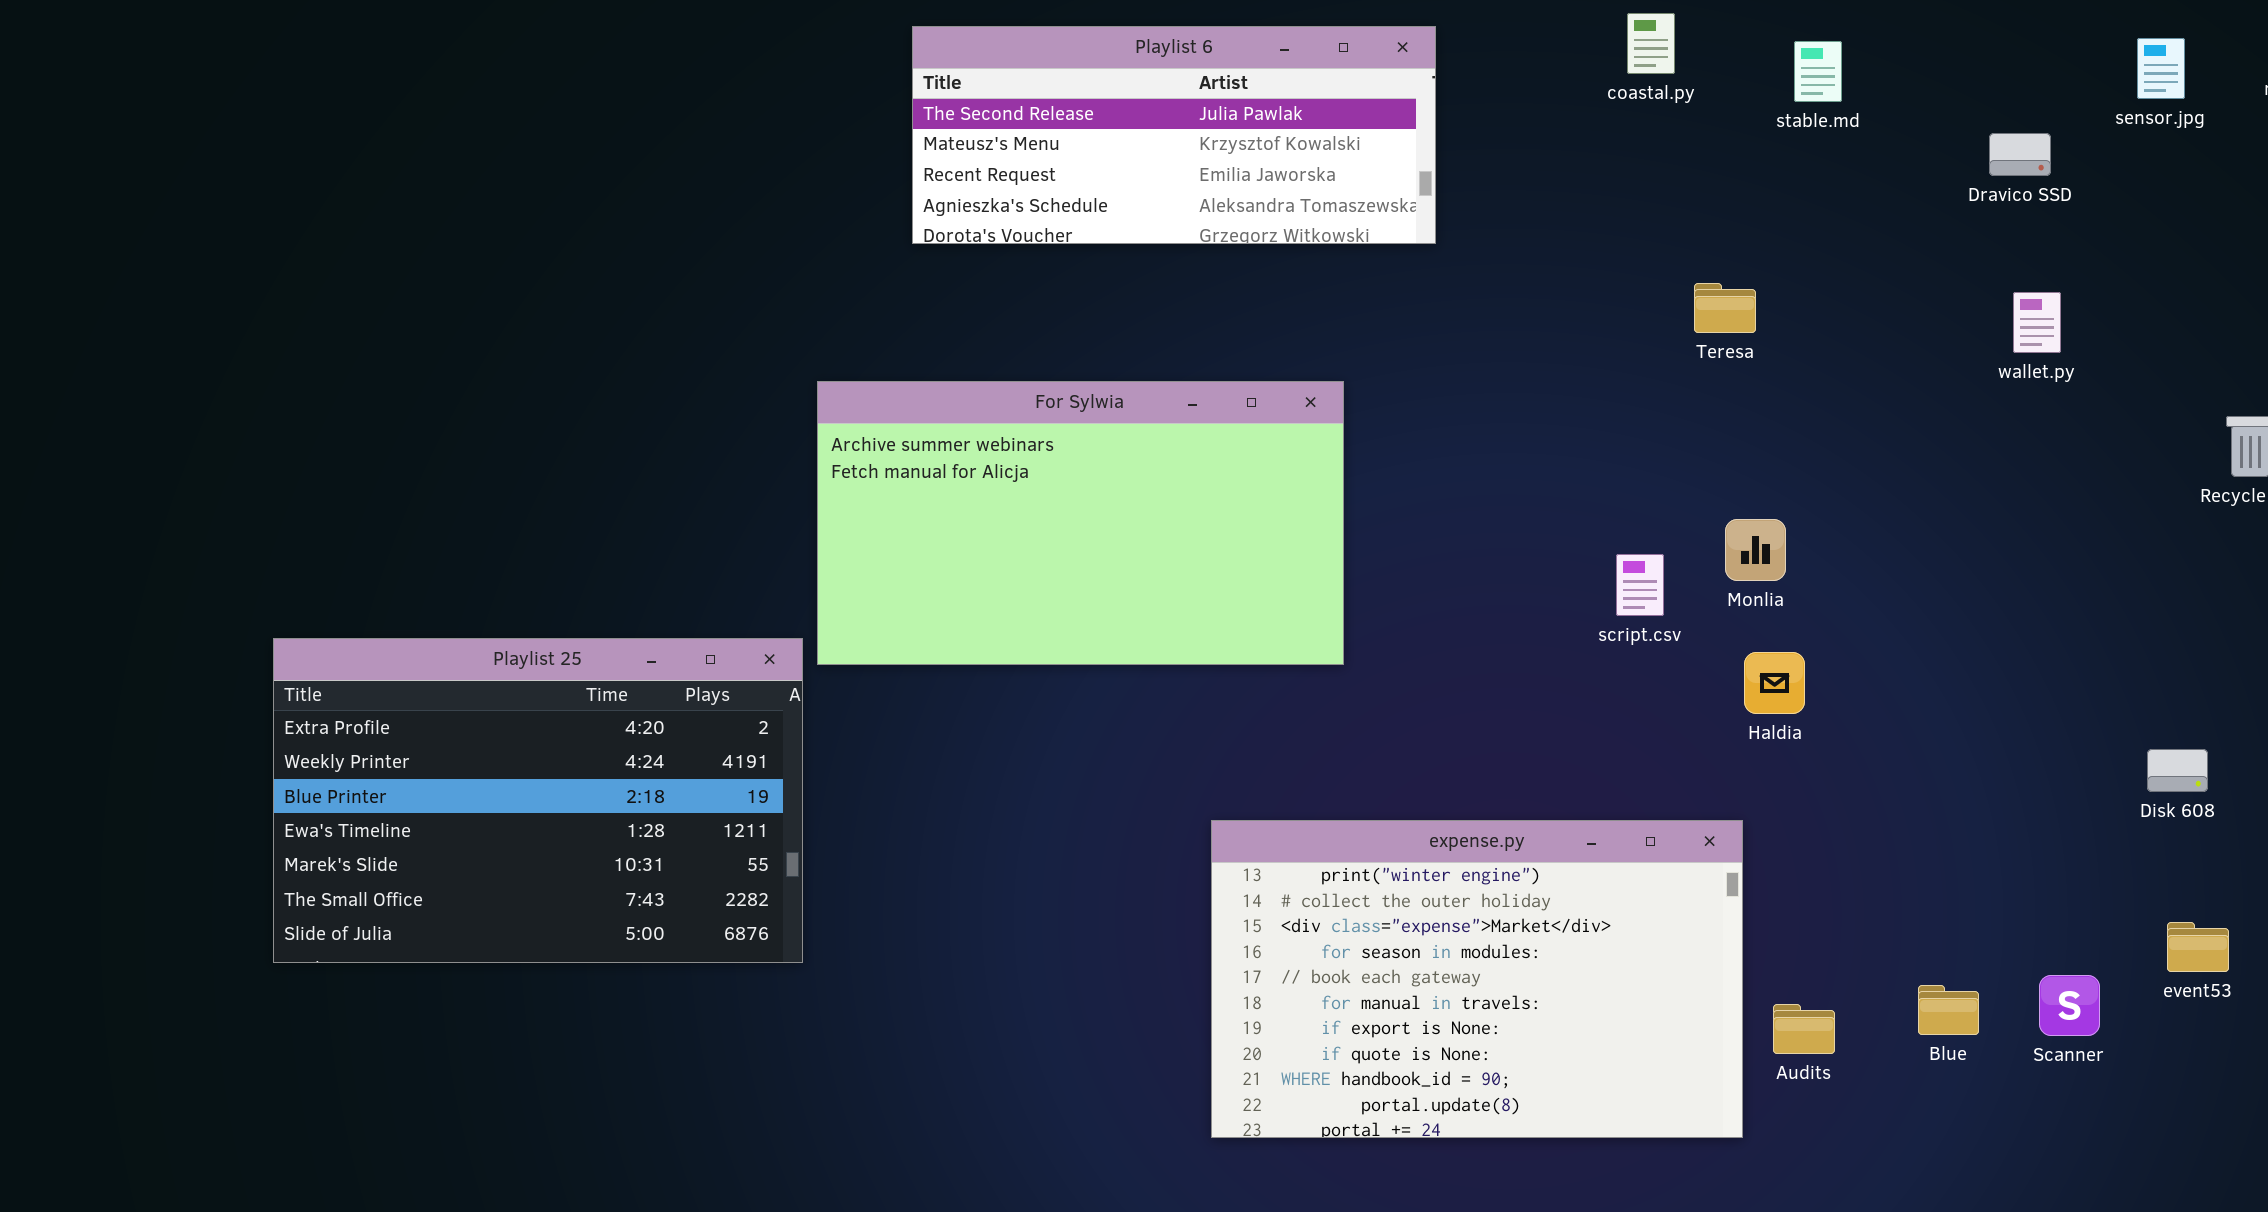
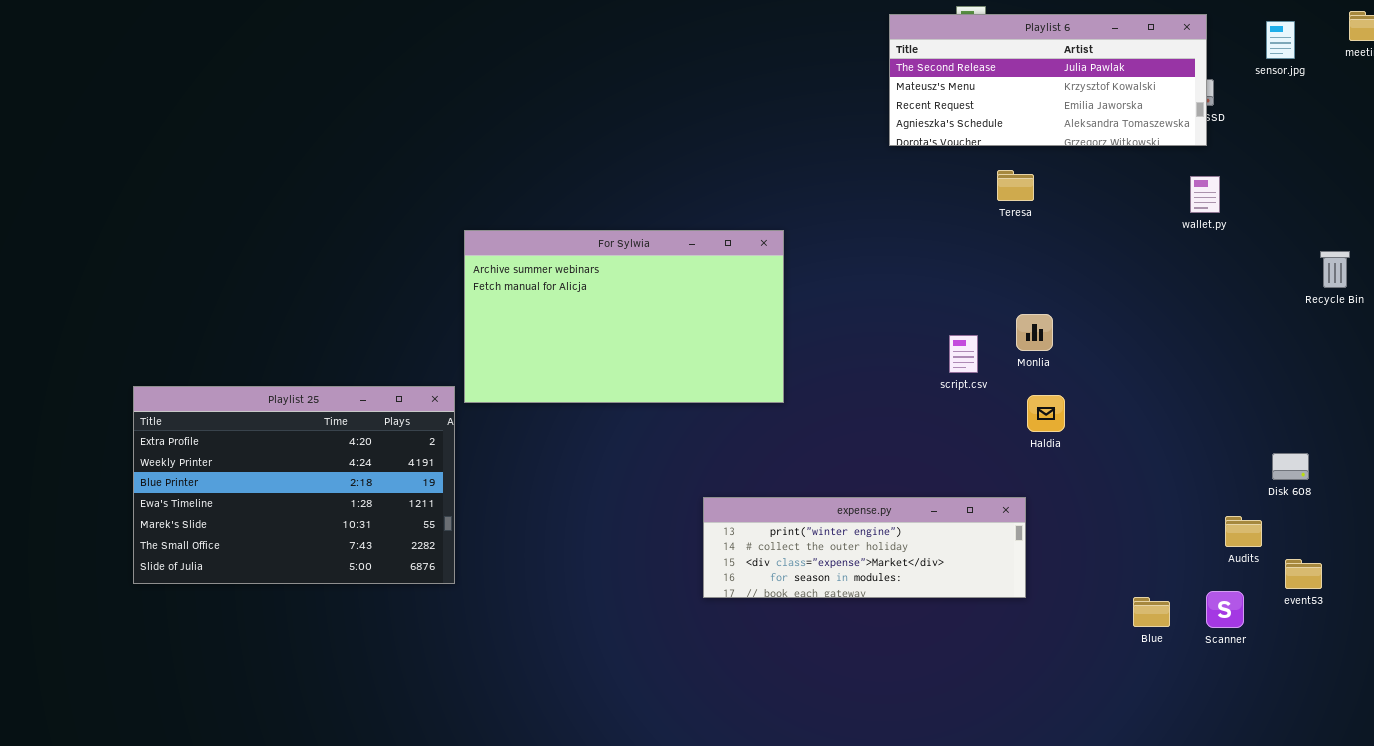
Playlist 6: [912,26,1436,244] -> [889,14,1207,146], moved
expense.py: [1211,820,1743,1138] -> [703,497,1026,598], resized
Audits: [1773,1004,1835,1054] -> [1225,516,1262,547], moved

